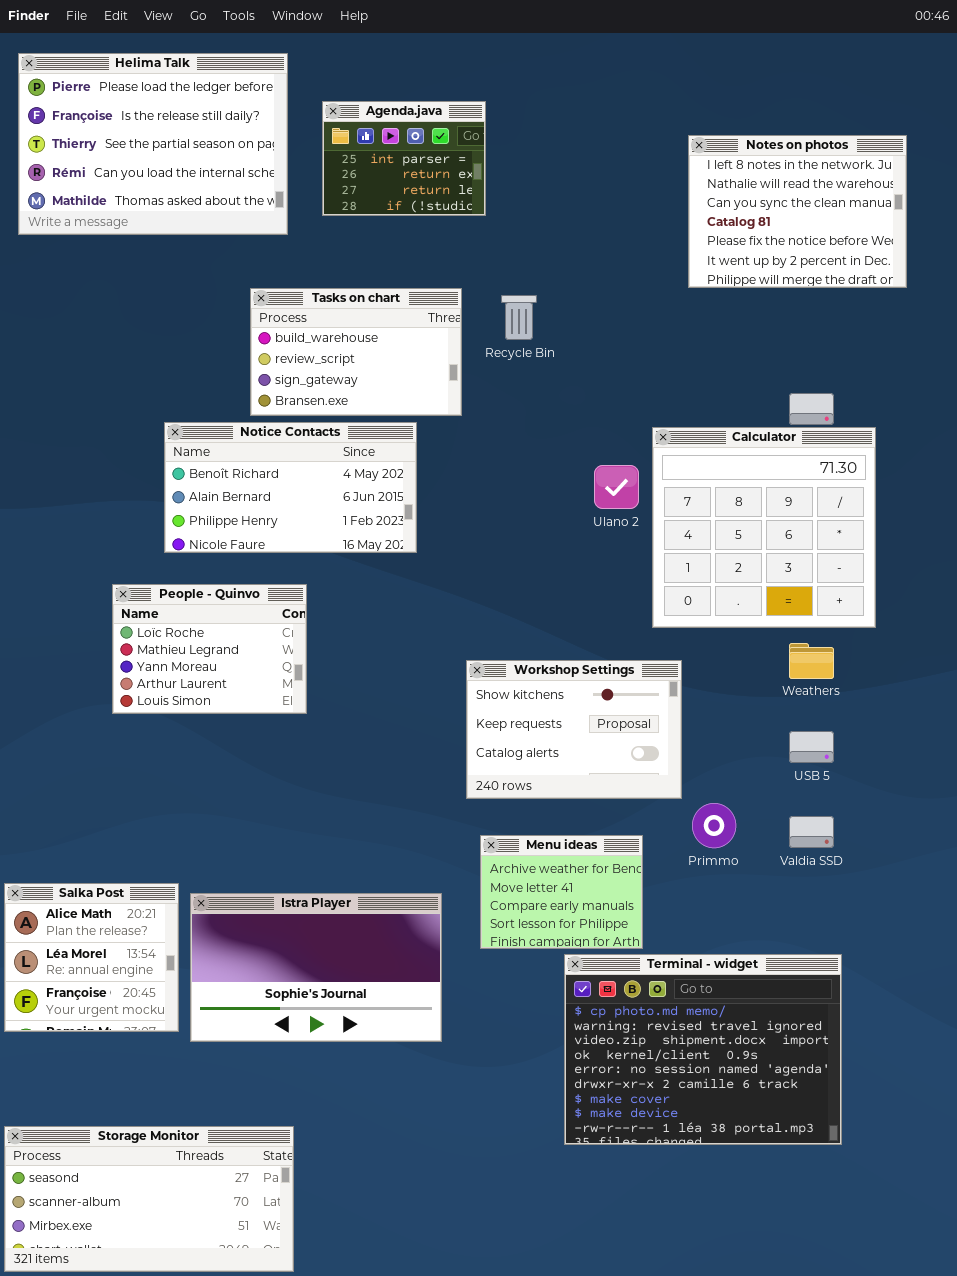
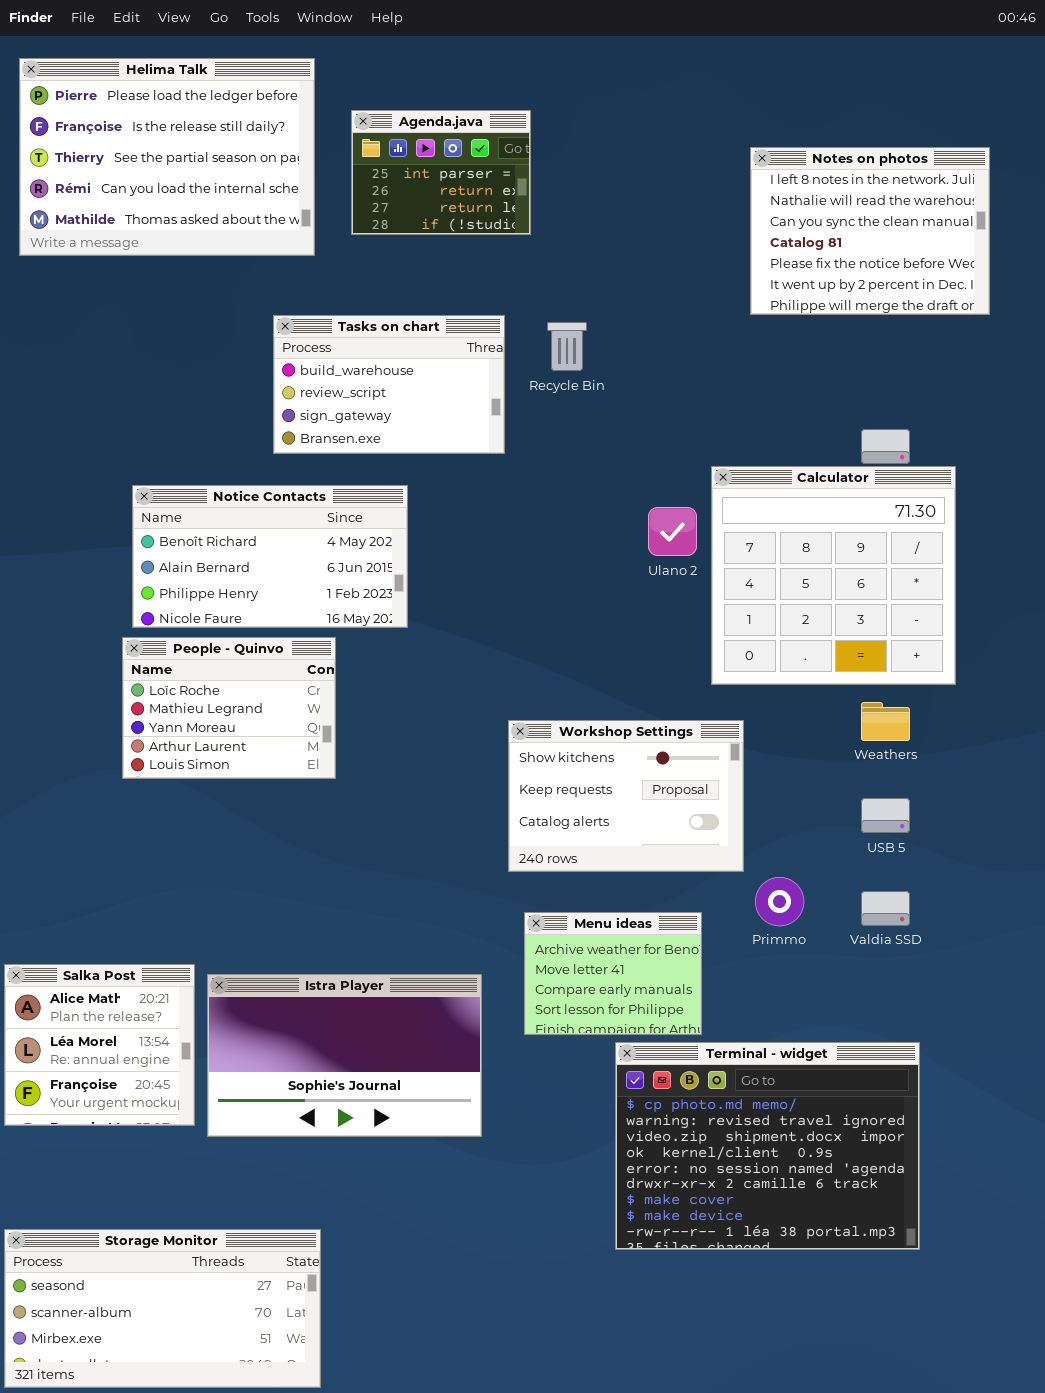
Notice Contacts: [164,422,417,553] -> [132,485,408,628], moved

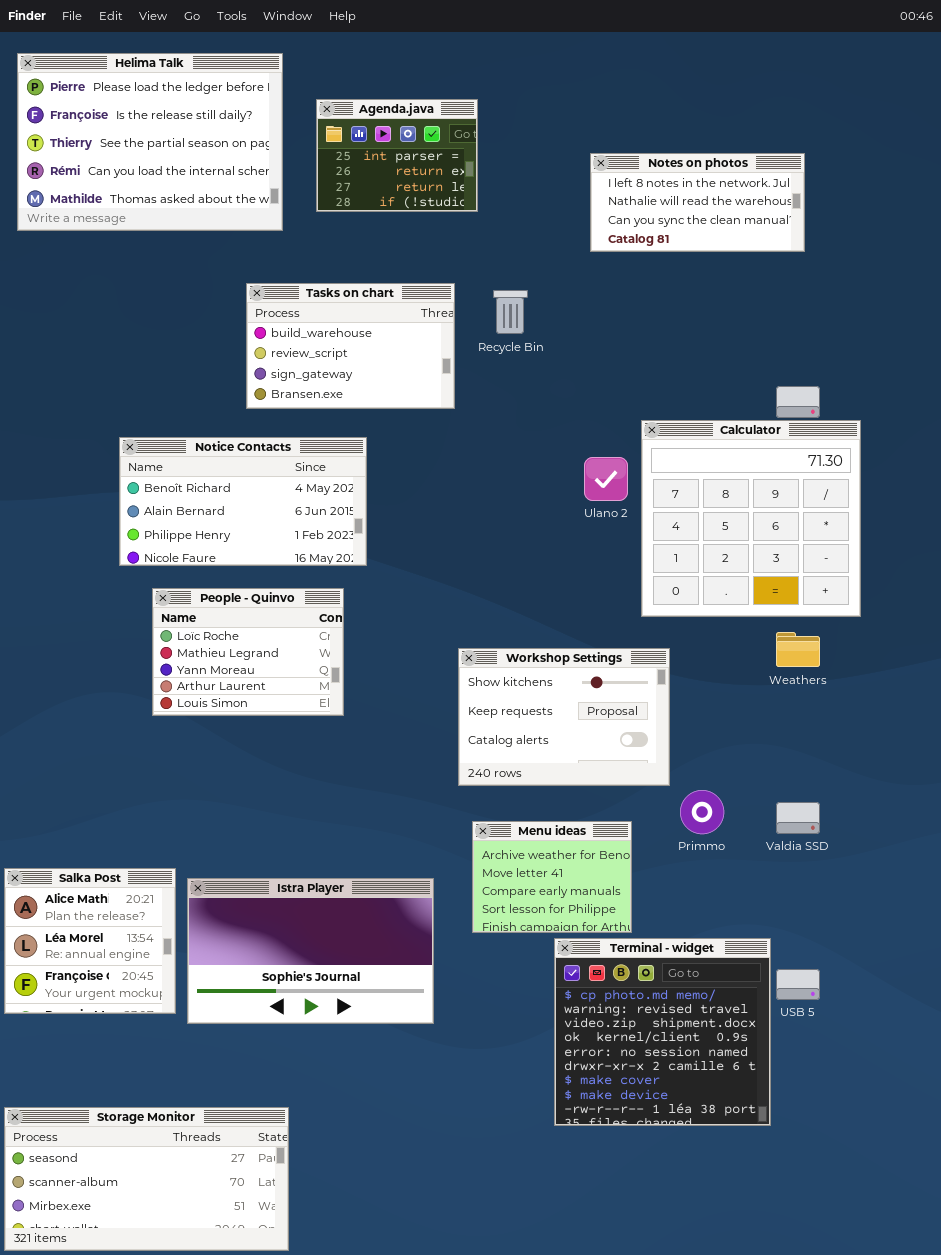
Notes on photos: [750,147,990,315] -> [590,153,805,252], moved, resized
People - Quinvo: [122,637,336,779] -> [152,588,344,716], moved
USB 5: [861,798,910,833] -> [776,969,820,1000], moved
Terminal - widget: [615,1042,920,1250] -> [554,938,771,1126], resized

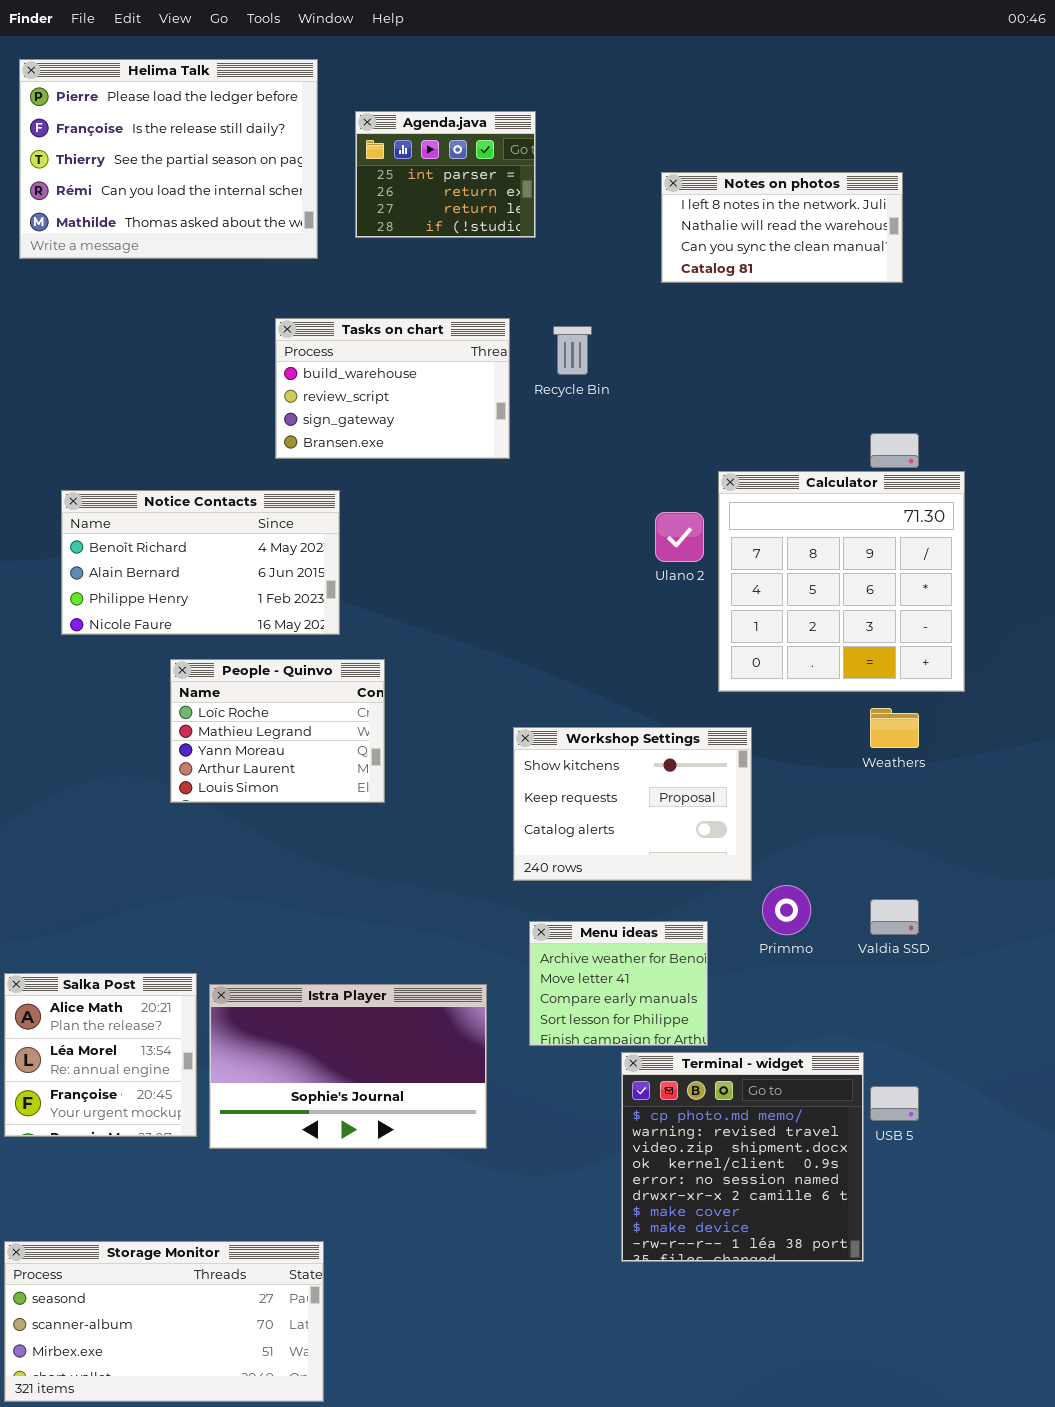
Notice Contacts: [119,437,367,566] -> [61,490,340,635], moved

